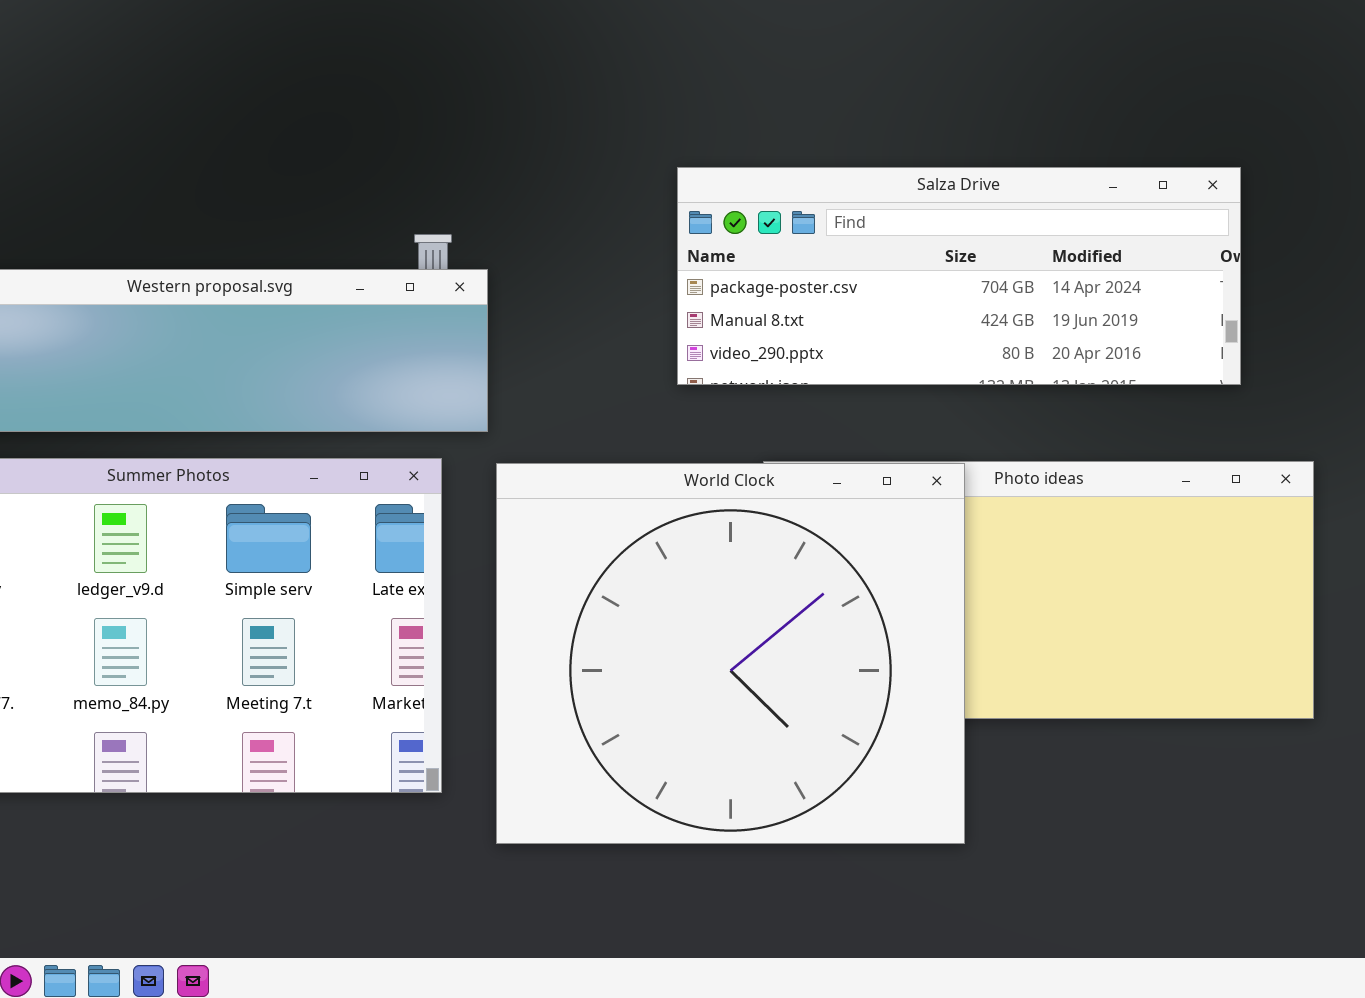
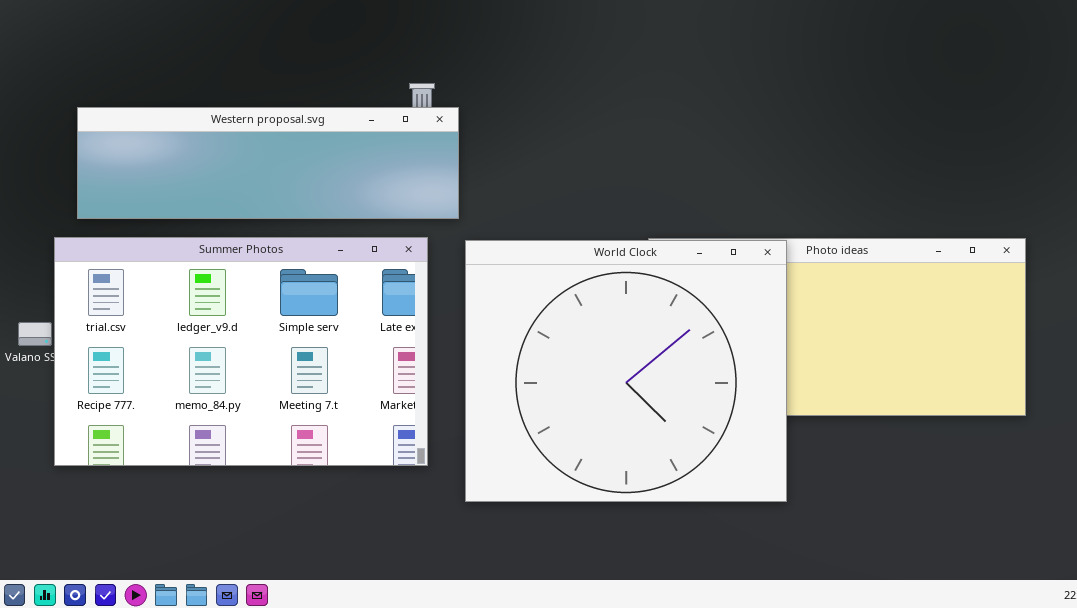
Salza Drive: [677,167,1241,385] -> none, closed

